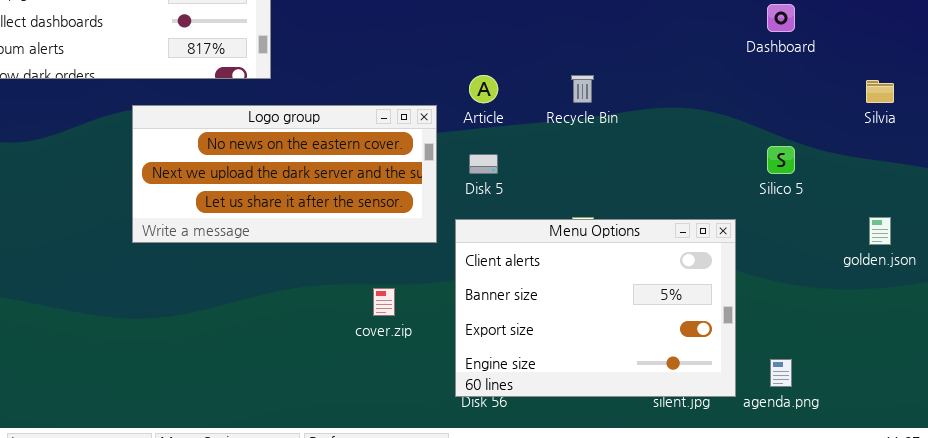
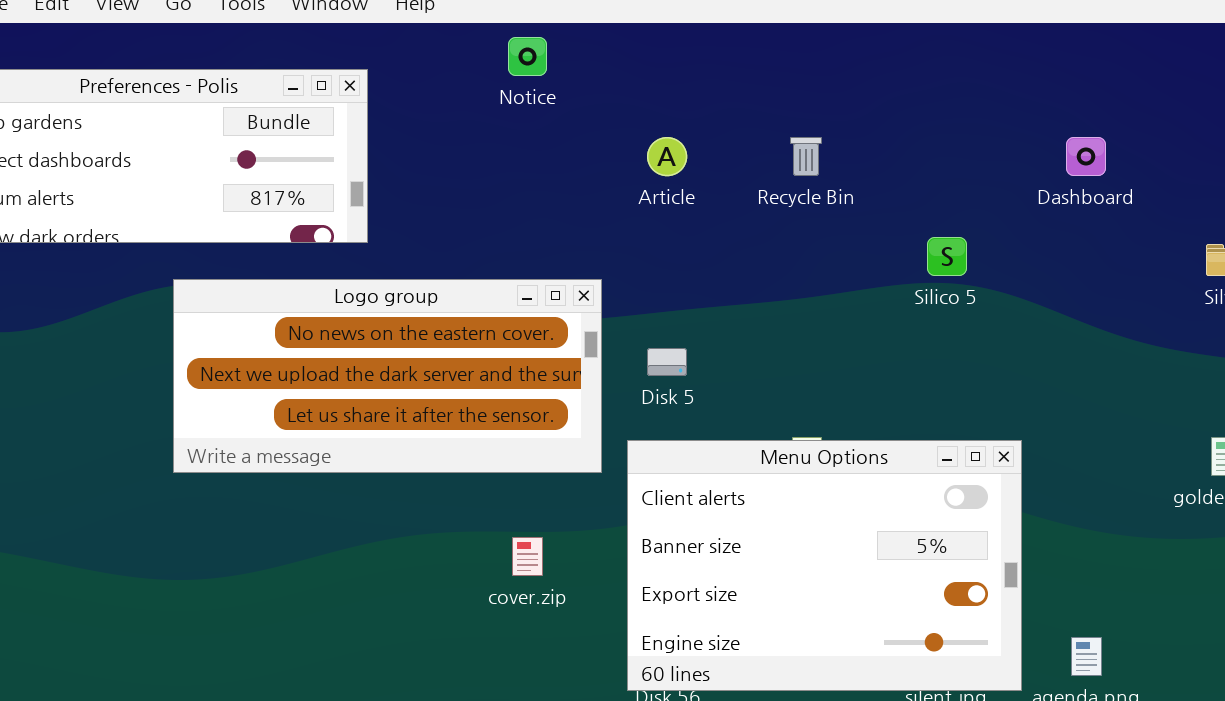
Article: [469,75,498,103] -> [647,137,687,176], moved
Recycle Bin: [571,75,594,103] -> [790,137,822,176], moved
Silico 5: [767,146,795,174] -> [927,237,967,276], moved

